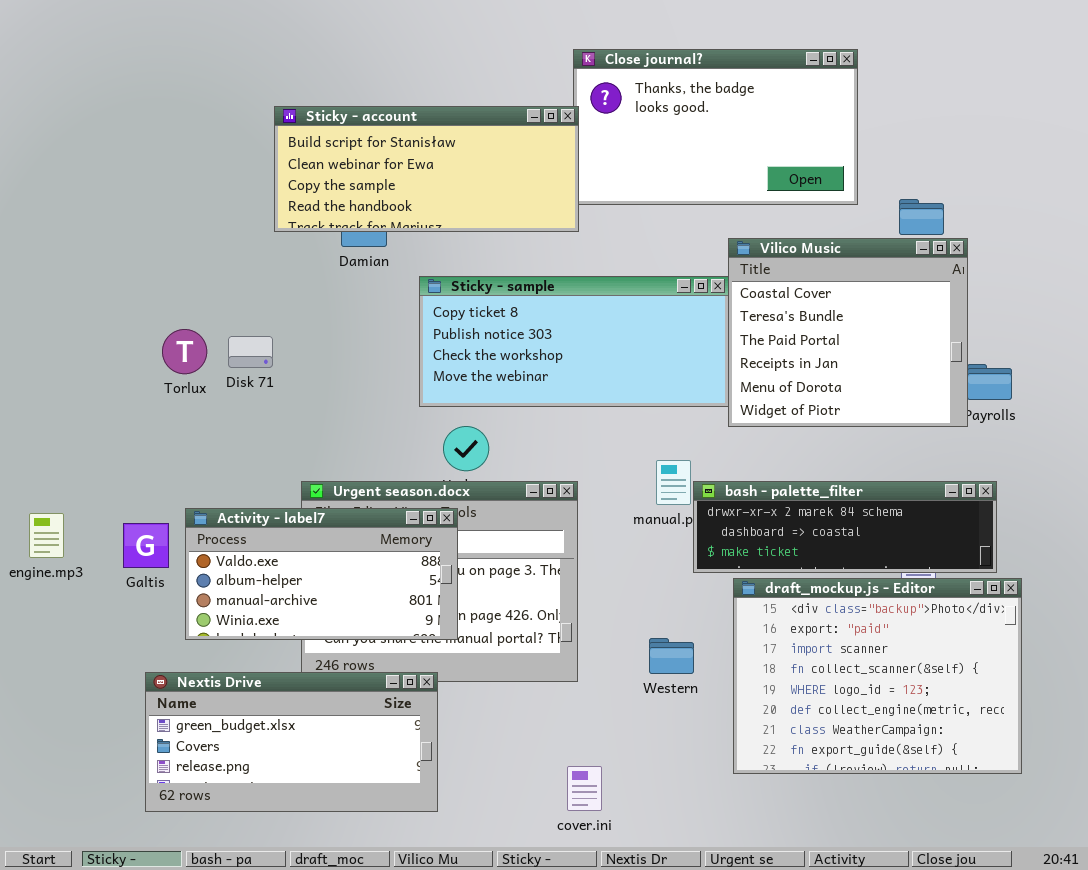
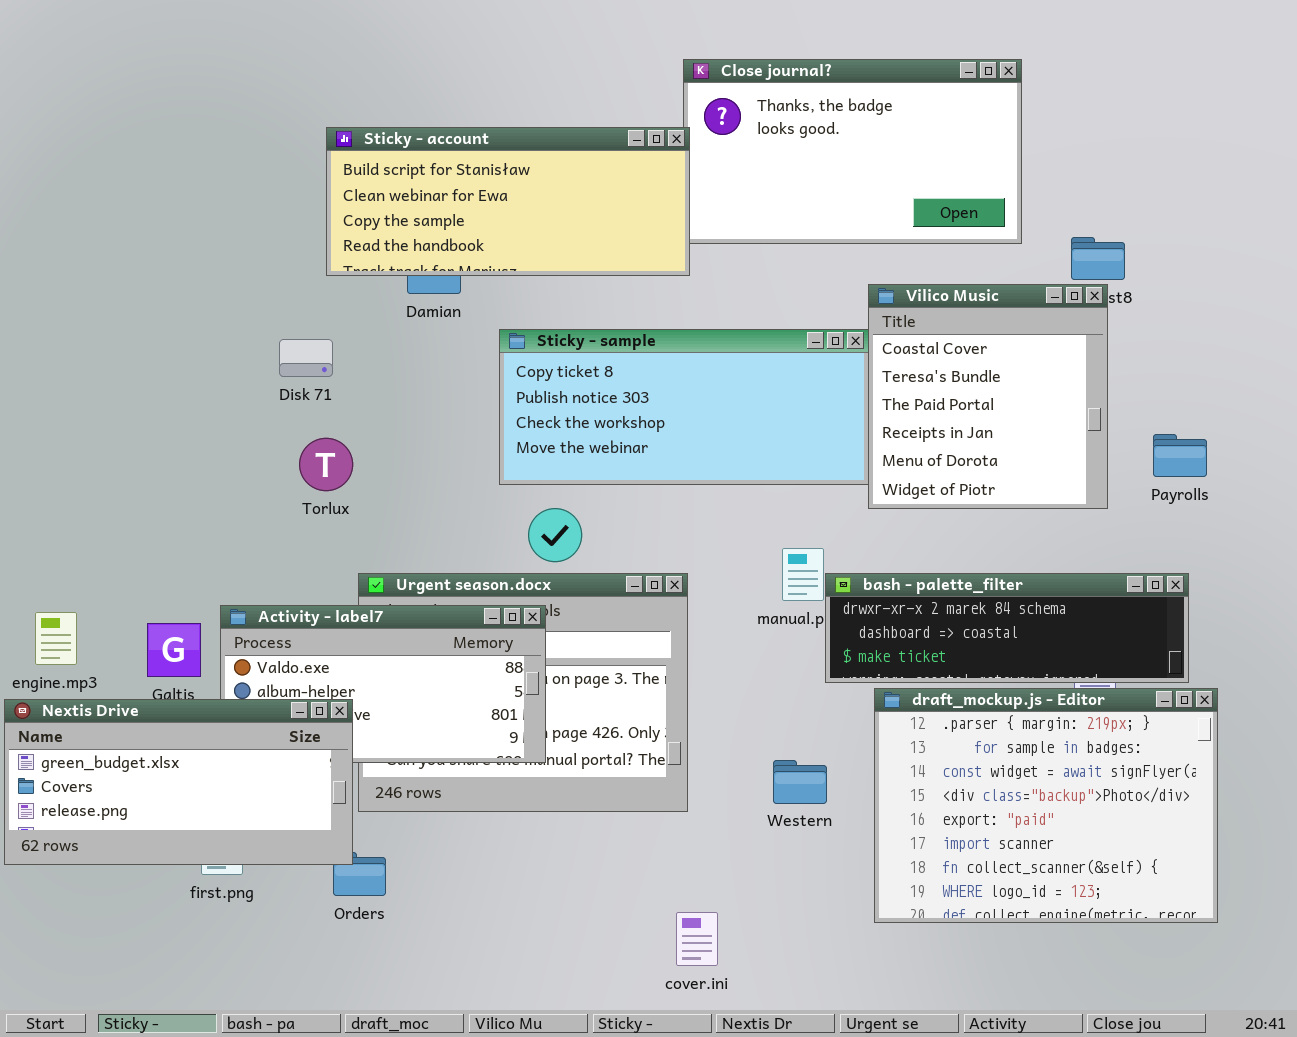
Vilico Music: [728,238,968,427] -> [868,284,1108,509], resized
Torlux: [162,329,207,374] -> [299,438,353,491], moved
Disk 71: [228,336,273,368] -> [279,339,333,377], moved
draft_mockup.js - Editor: [733,578,1022,774] -> [874,688,1218,923], scrolled up 3 rows
Nextis Drive: [145,672,438,812] -> [4,699,353,865], moved

